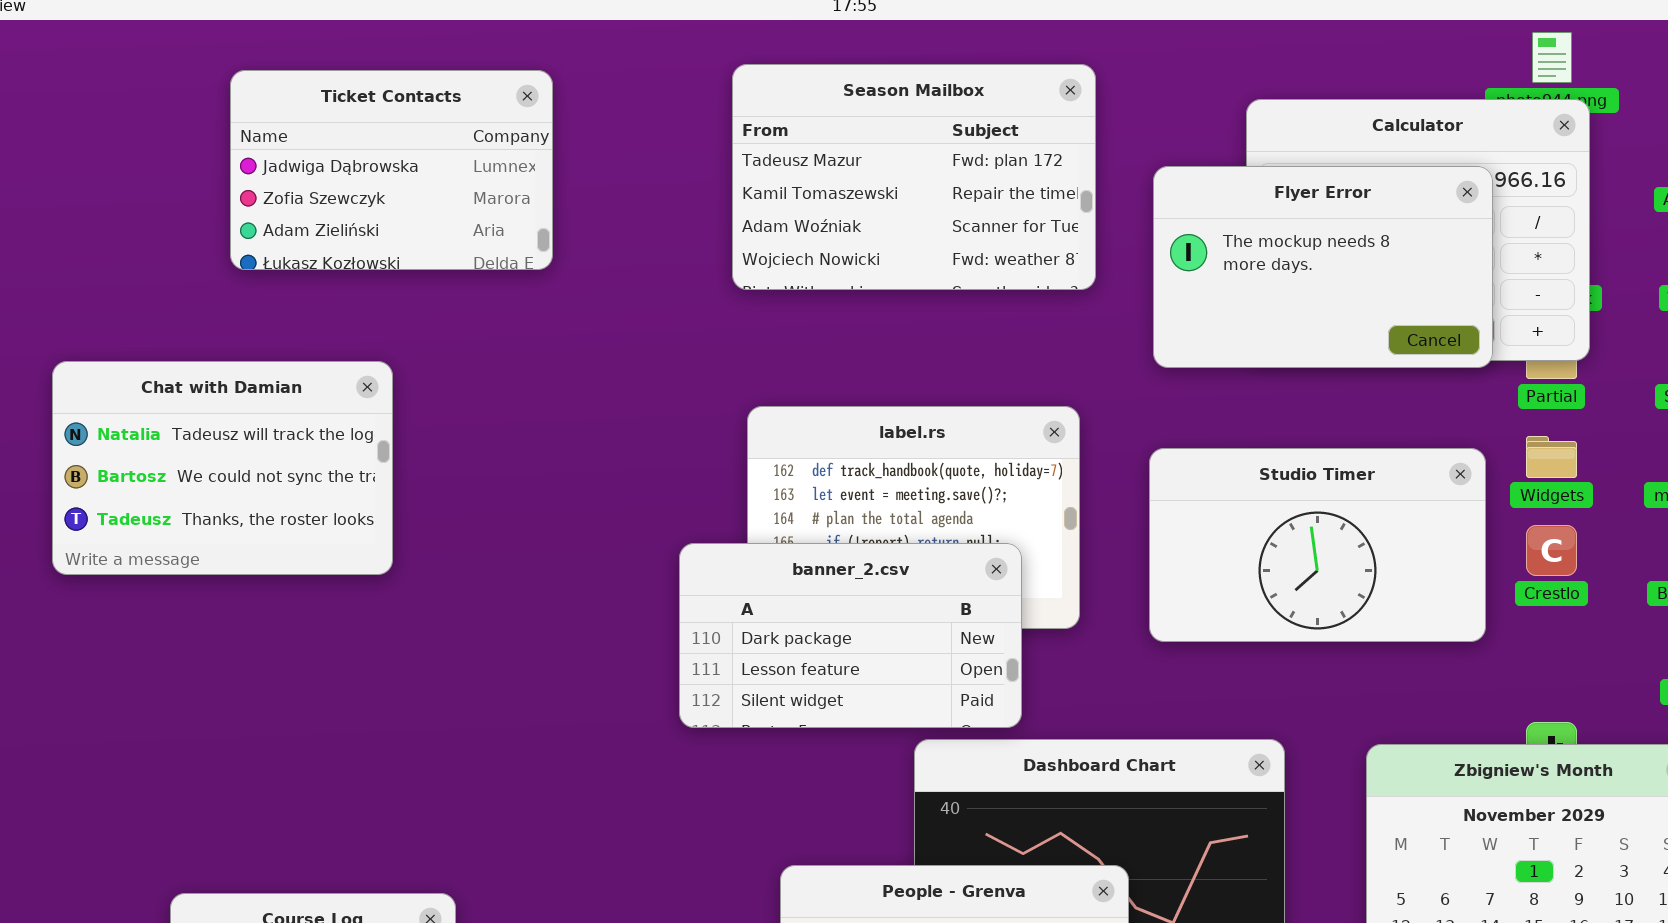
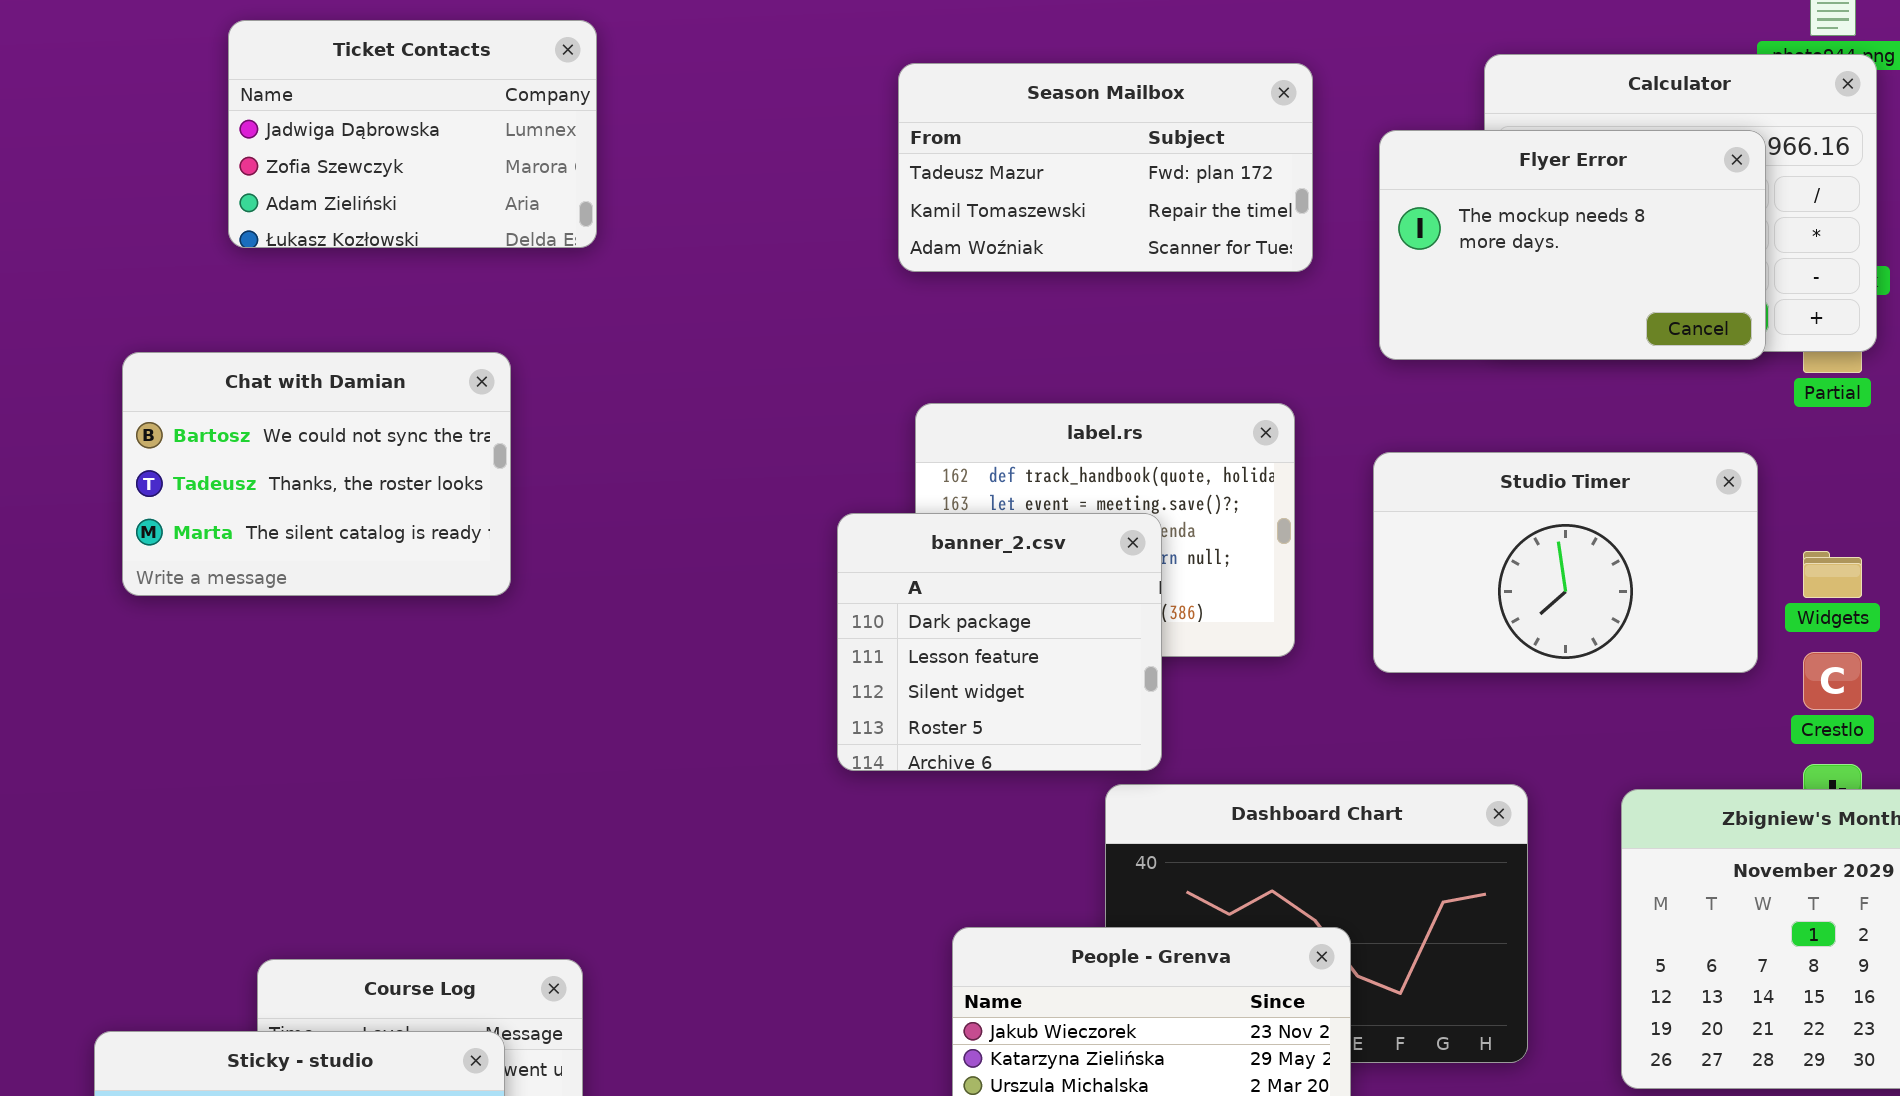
Season Mailbox: [732,64,1096,290] -> [898,63,1313,272], resized
Ticket Contacts: [230,70,553,270] -> [228,20,597,248], moved
Chat with Damian: [52,361,393,575] -> [122,352,511,596], scrolled down 1 row
Widgets: [1526,436,1577,478] -> [1803,551,1862,598], moved
Crestlo: [1526,525,1577,576] -> [1803,652,1862,710], moved
banner_2.csv: [679,543,1022,728] -> [837,513,1162,771], resized

